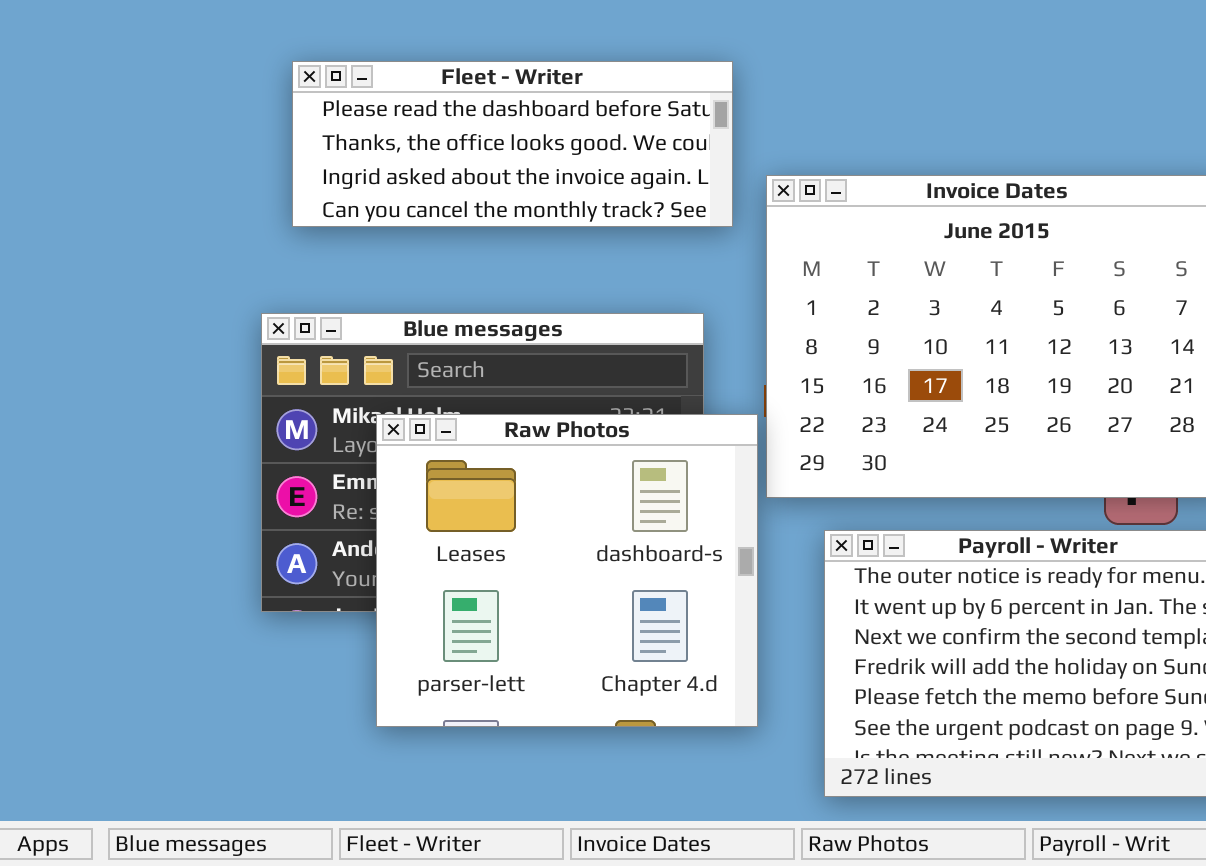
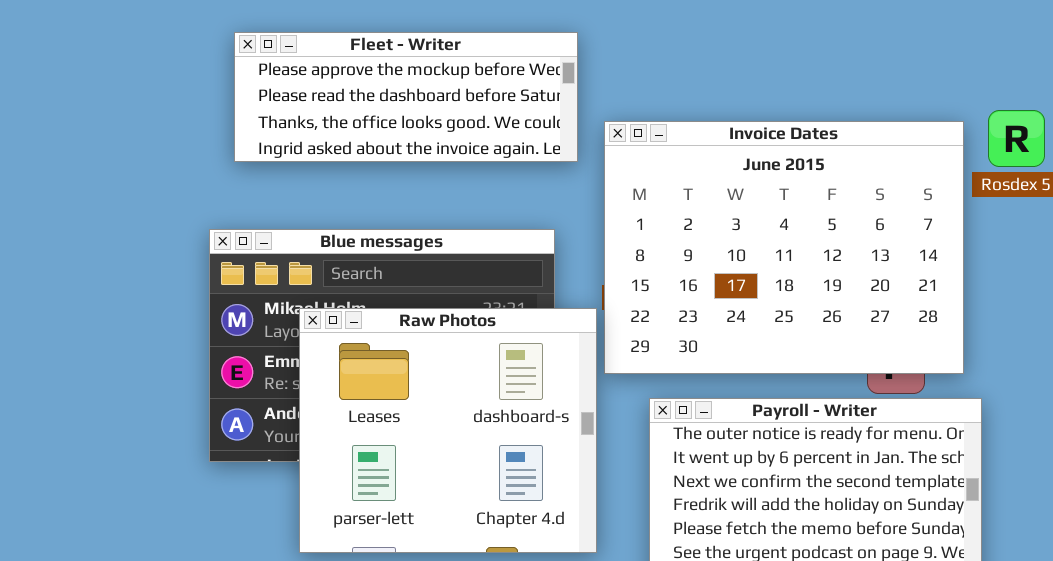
Fleet - Writer: [292,61,733,227] -> [234,32,578,162], scrolled up 1 row

